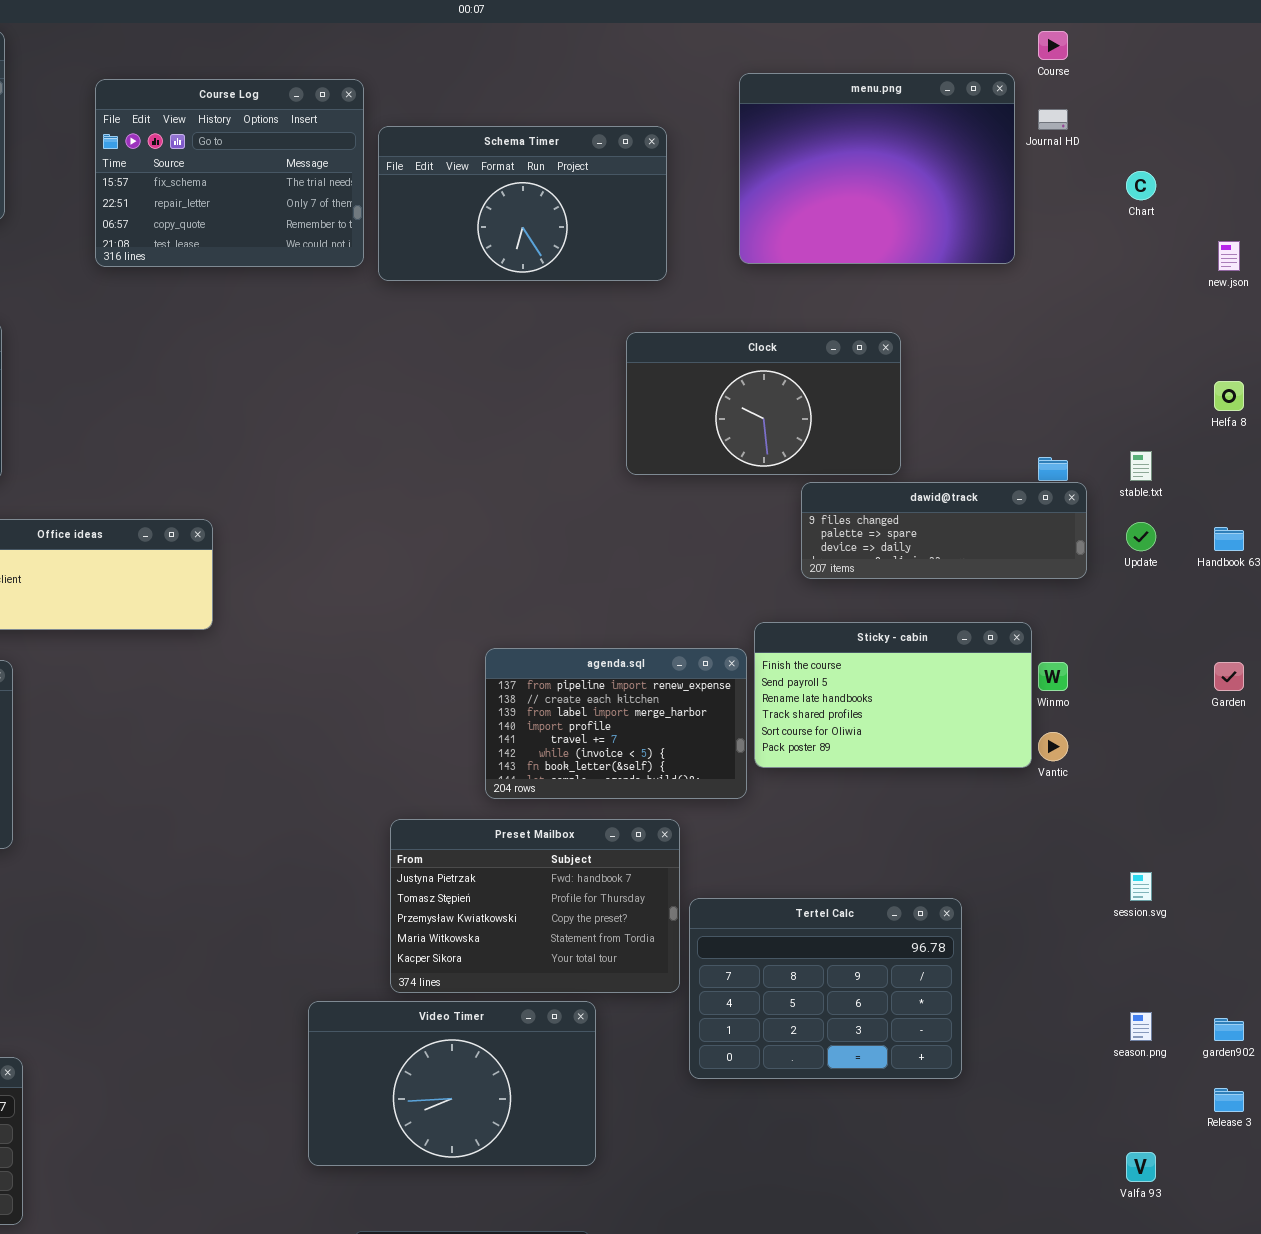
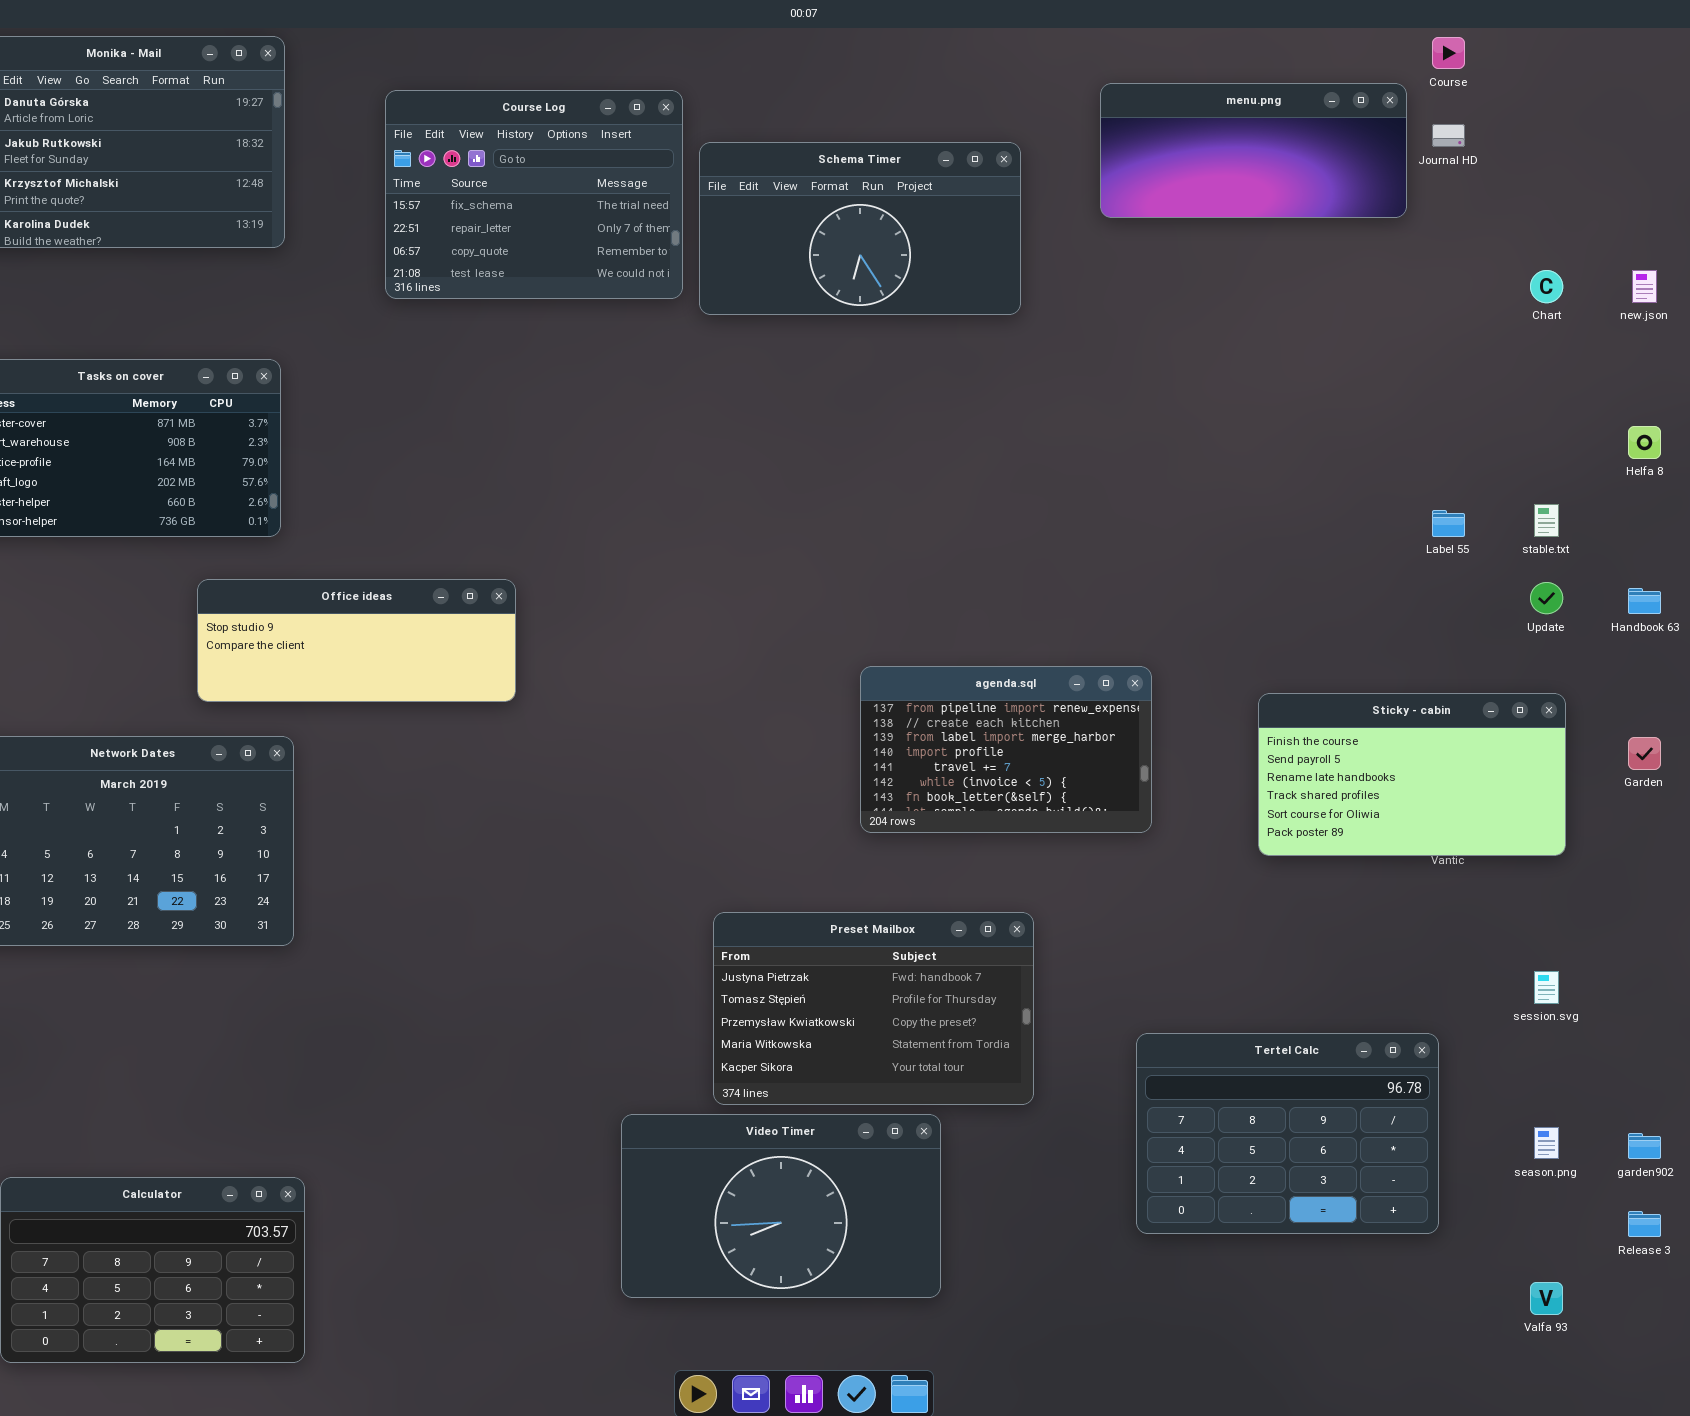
menu.png: [739,73,1015,264] -> [1100,83,1407,218], resized
Chart: [1126,171,1156,200] -> [1530,270,1563,303], moved
Clock: [626,332,901,475] -> none, closed
dawid@track: [801,482,1087,579] -> none, closed
Sticky - cabin: [754,622,1032,768] -> [1258,693,1566,856], moved
agenda.sql: [485,648,747,799] -> [860,666,1152,833], moved
Tertel Calc: [689,898,962,1079] -> [1136,1033,1439,1234], moved

